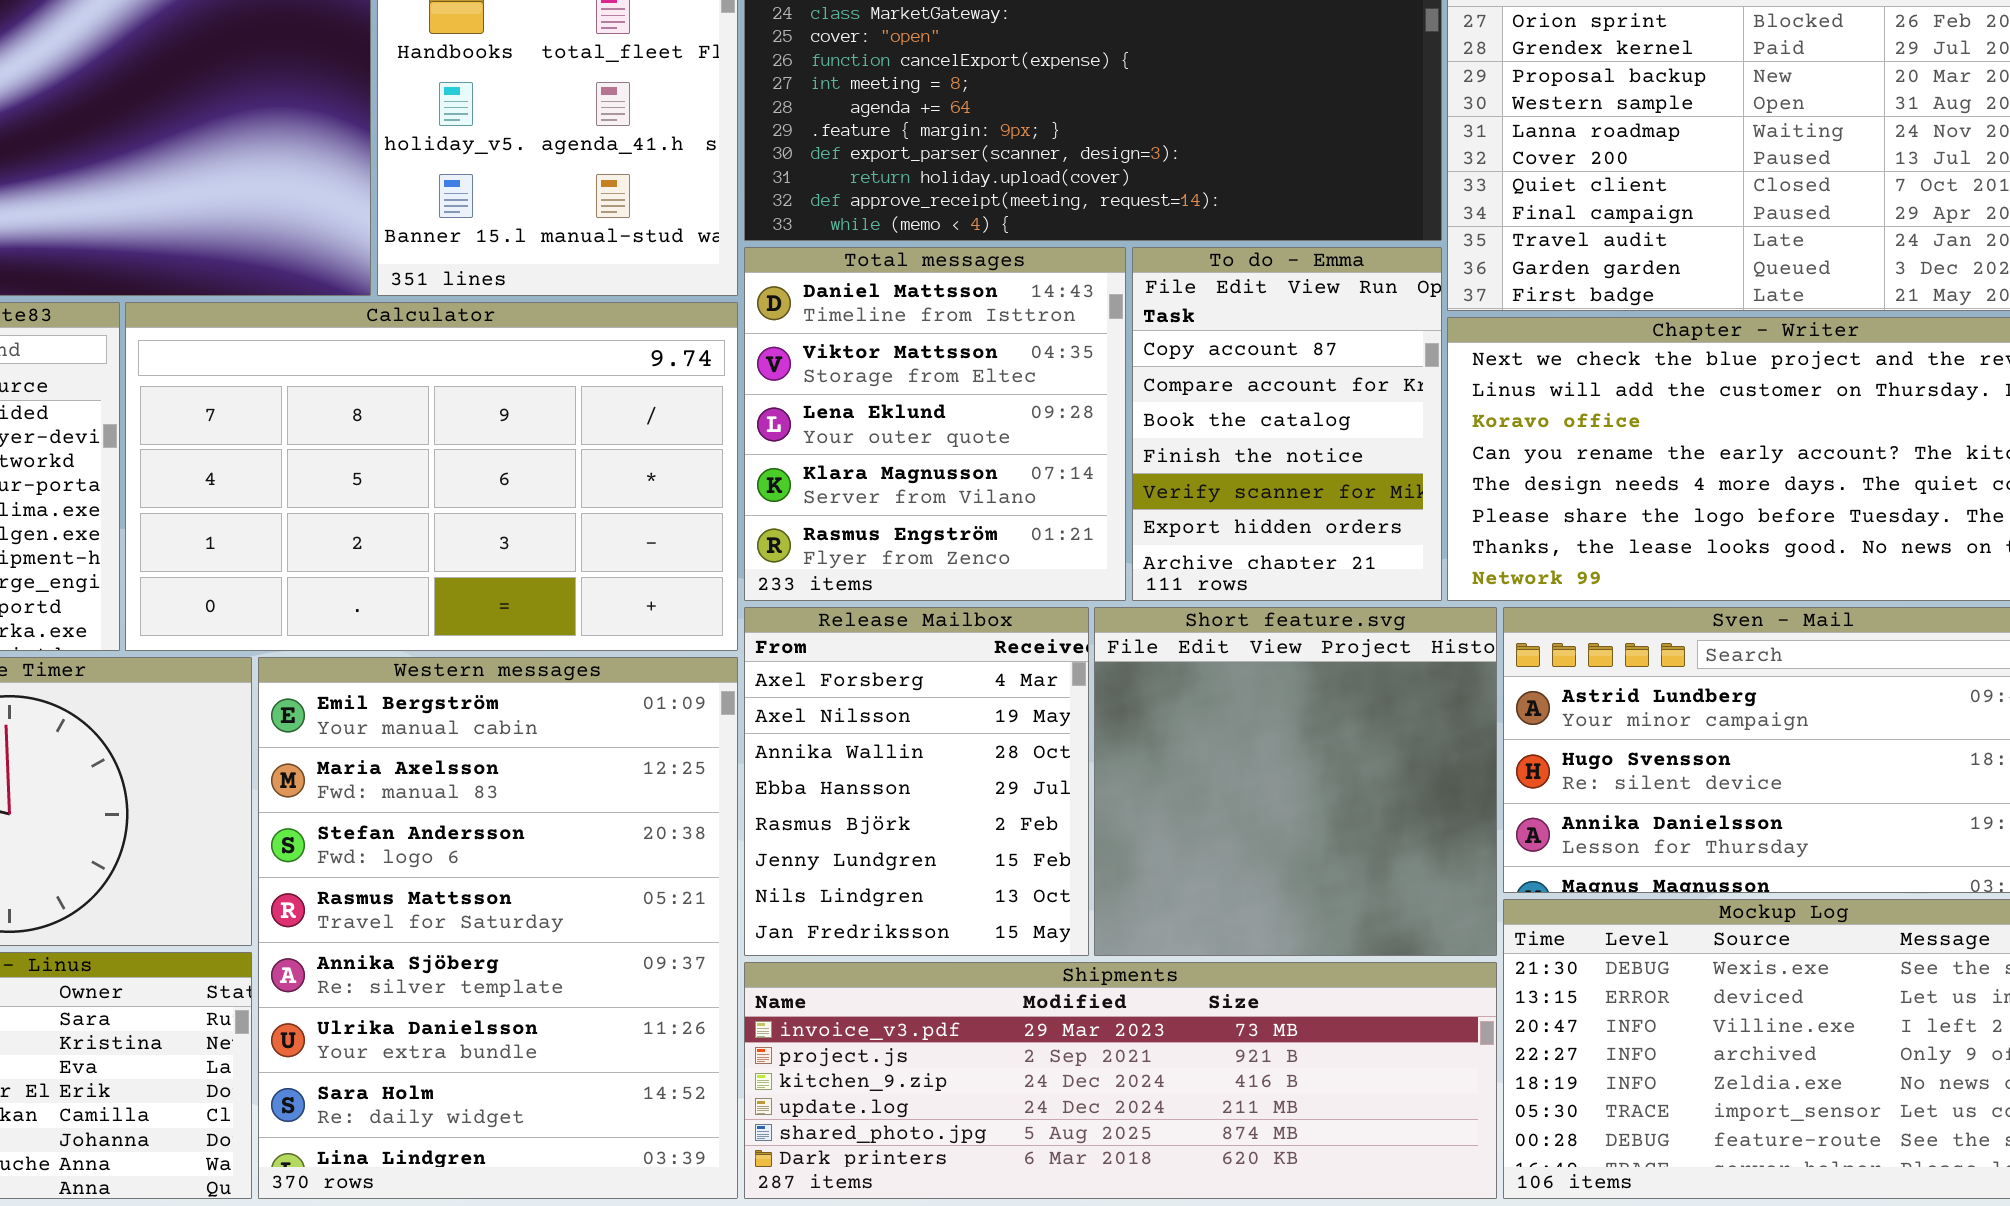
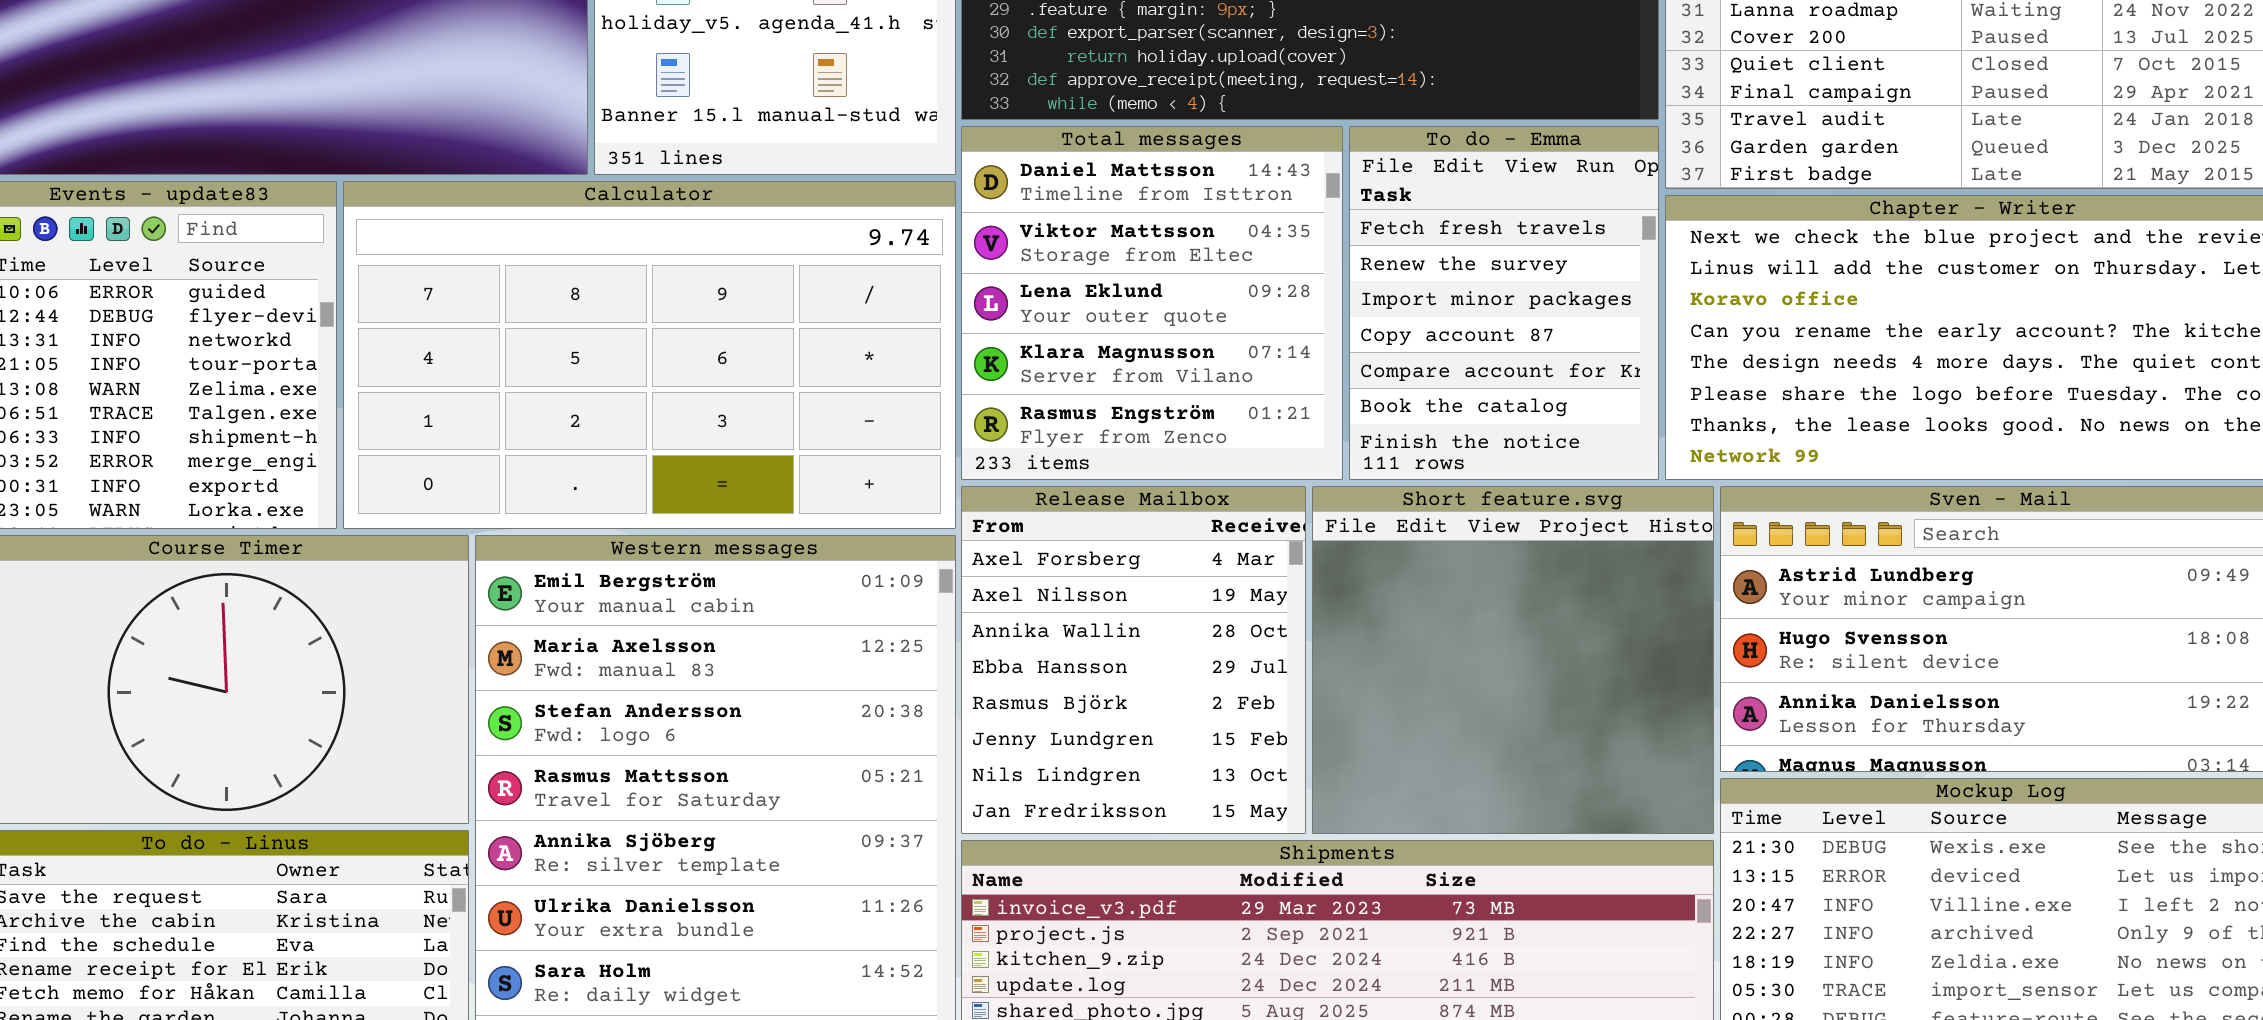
To do - Emma: [1132,247,1442,601] -> [1349,126,1659,480], scrolled up 3 rows

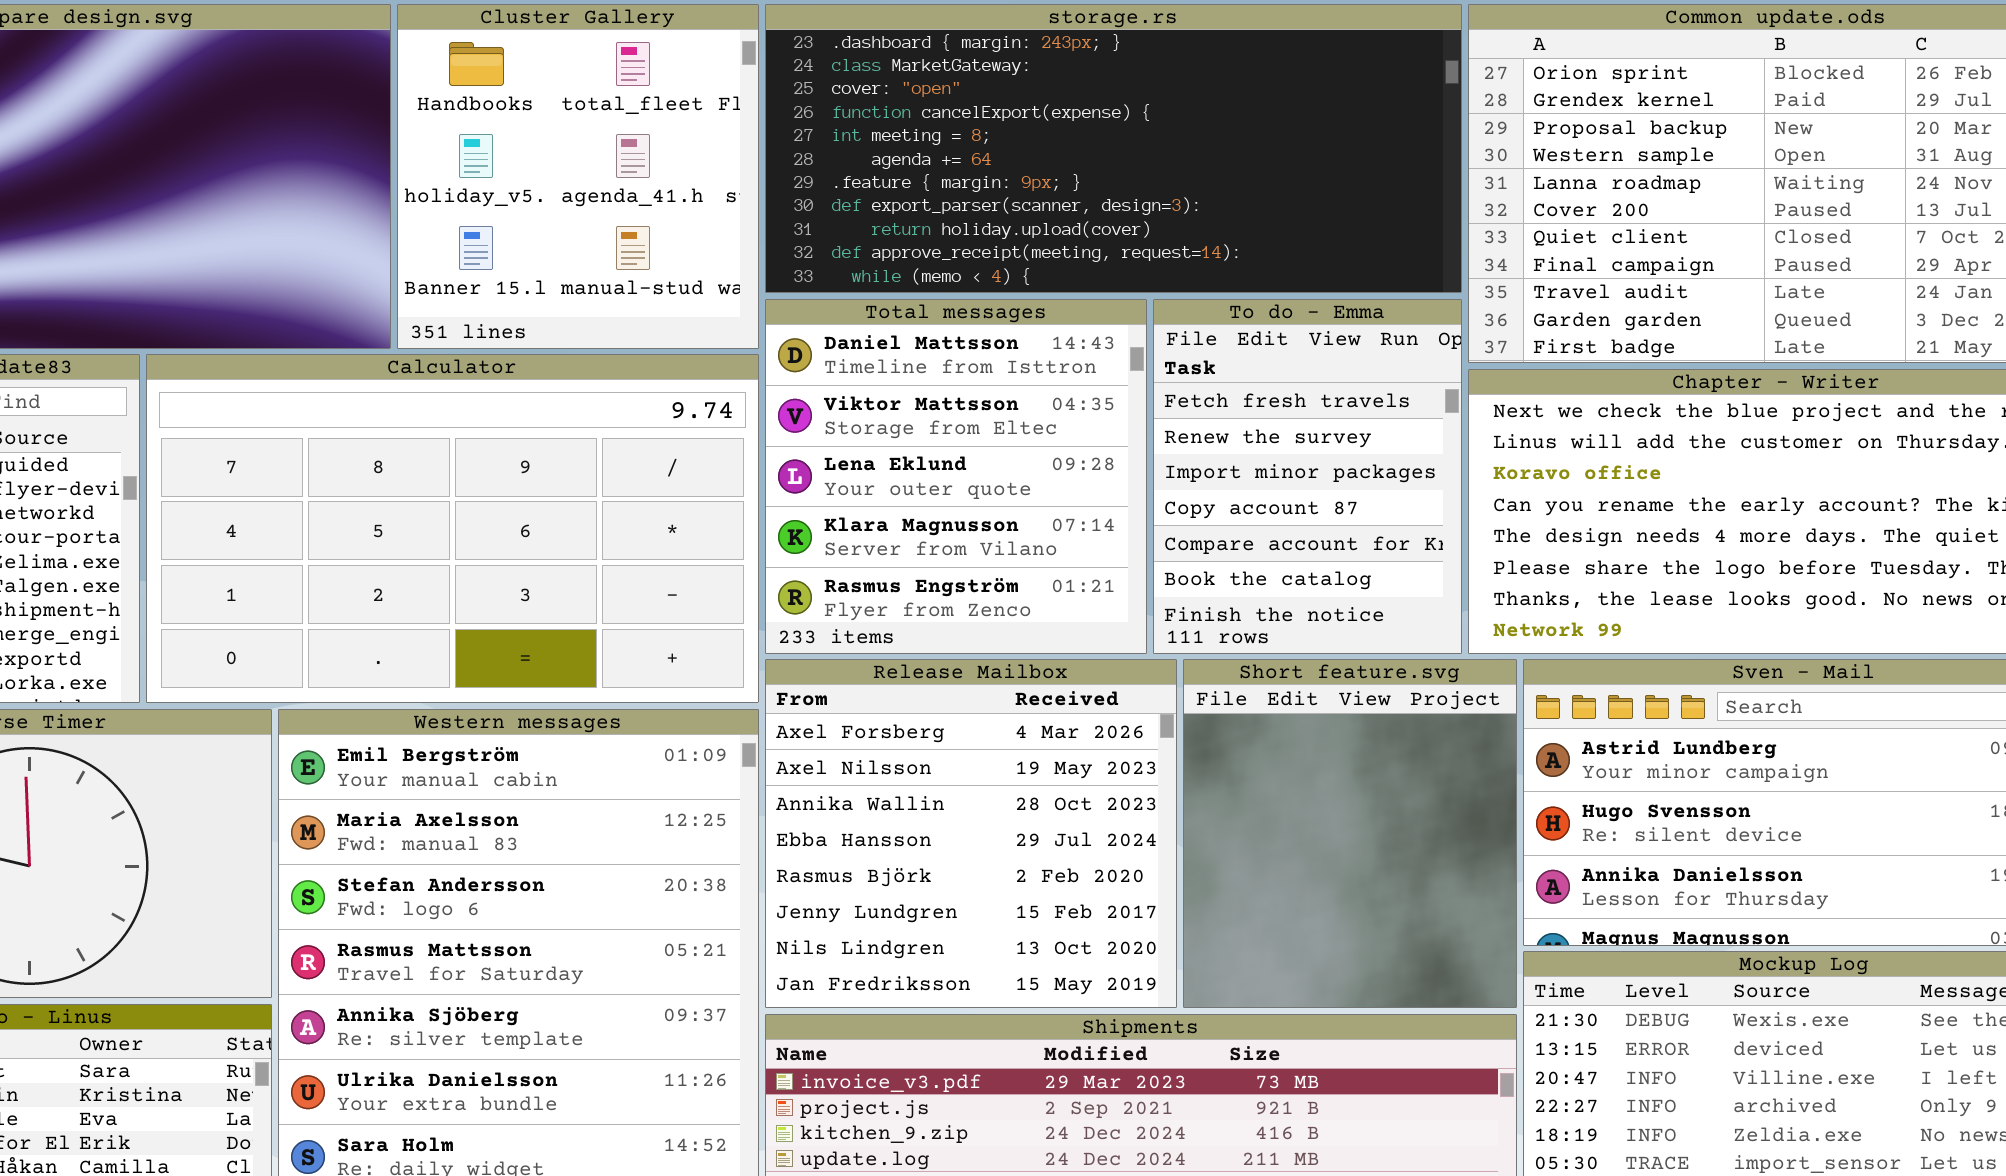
Release Mailbox: [961,486,1306,834] -> [765,659,1177,1008], resized
Short feature.svg: [1312,486,1714,834] -> [1183,659,1517,1008], resized

